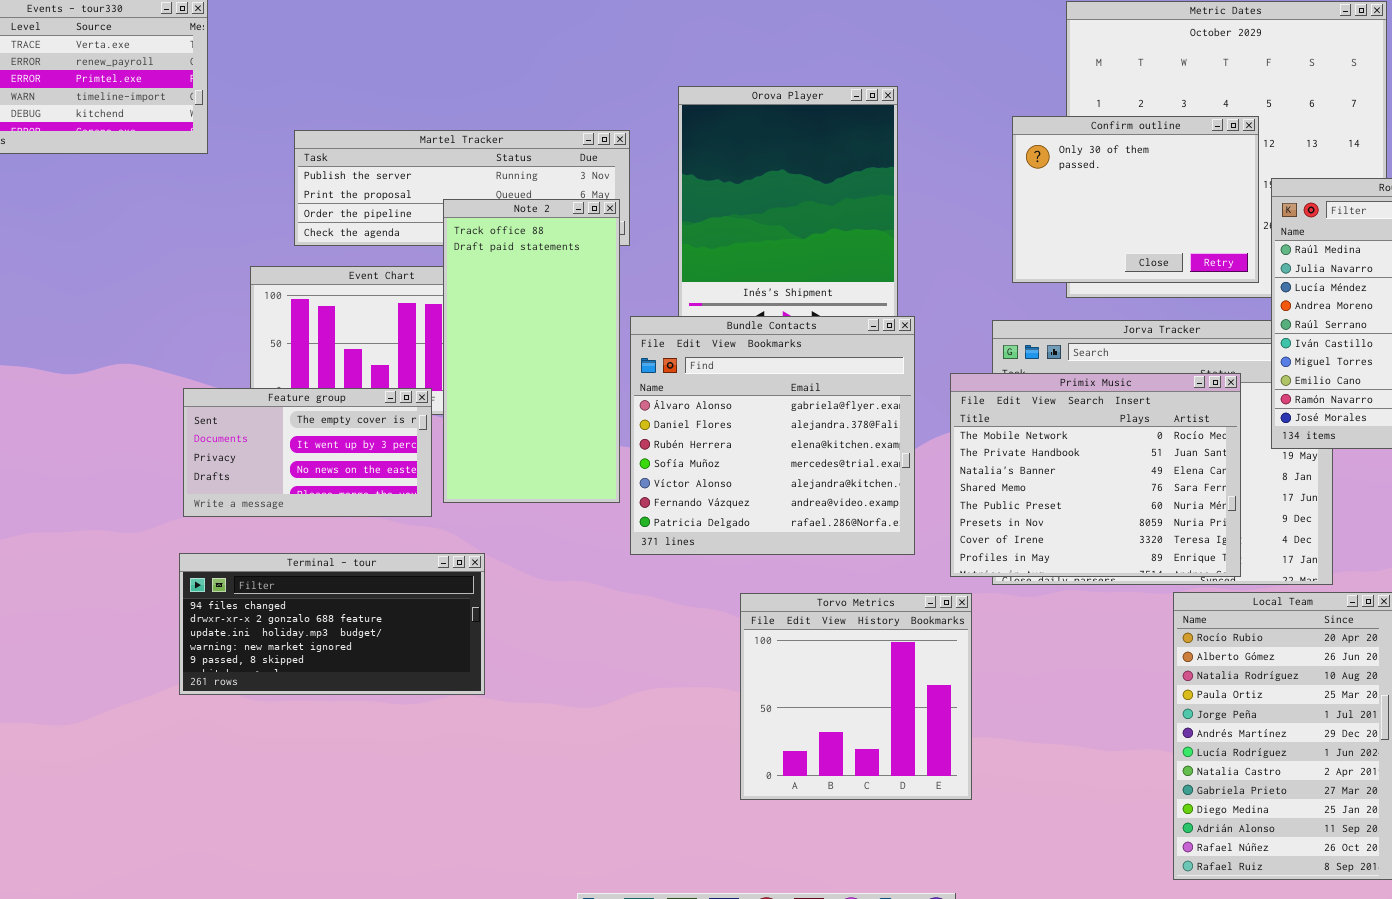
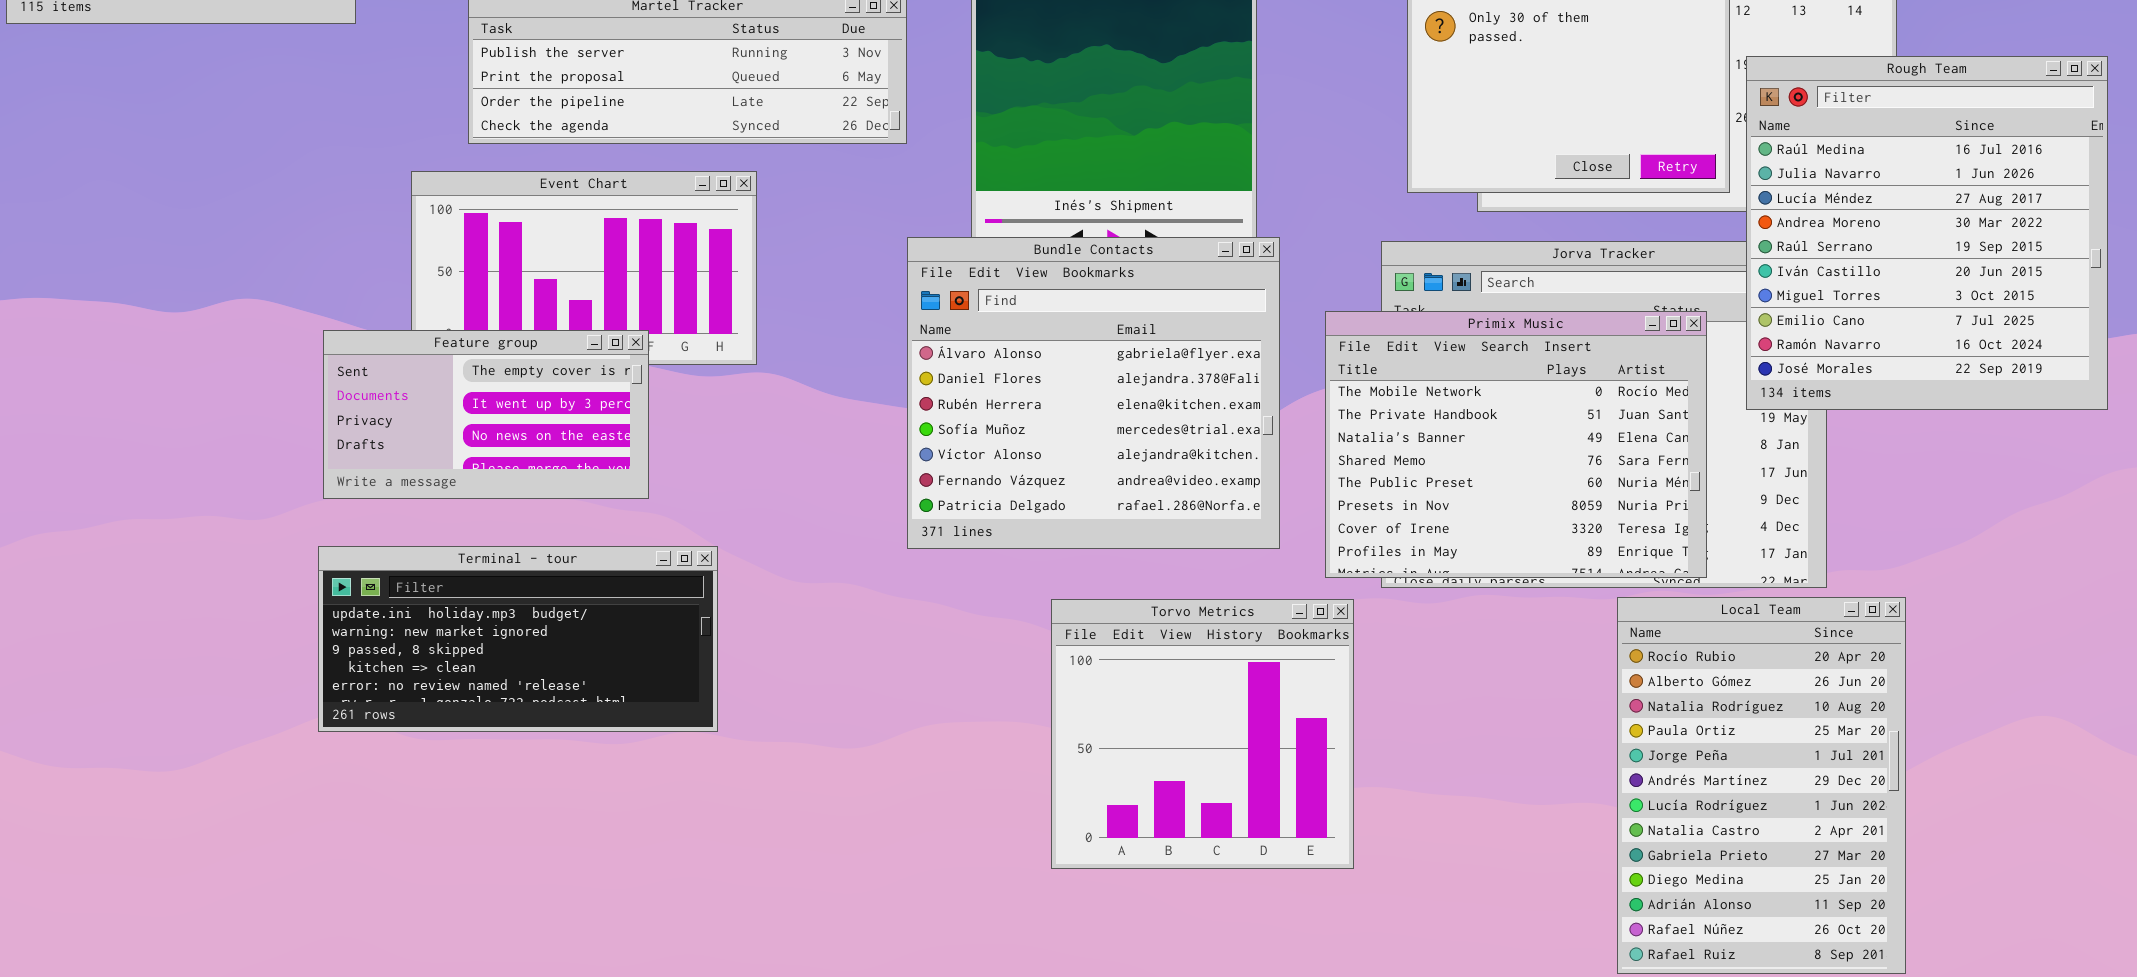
Note 2: [443,199,620,503] -> none, closed
Terminal - tour: [179,553,485,695] -> [318,546,718,732], scrolled down 2 rows

